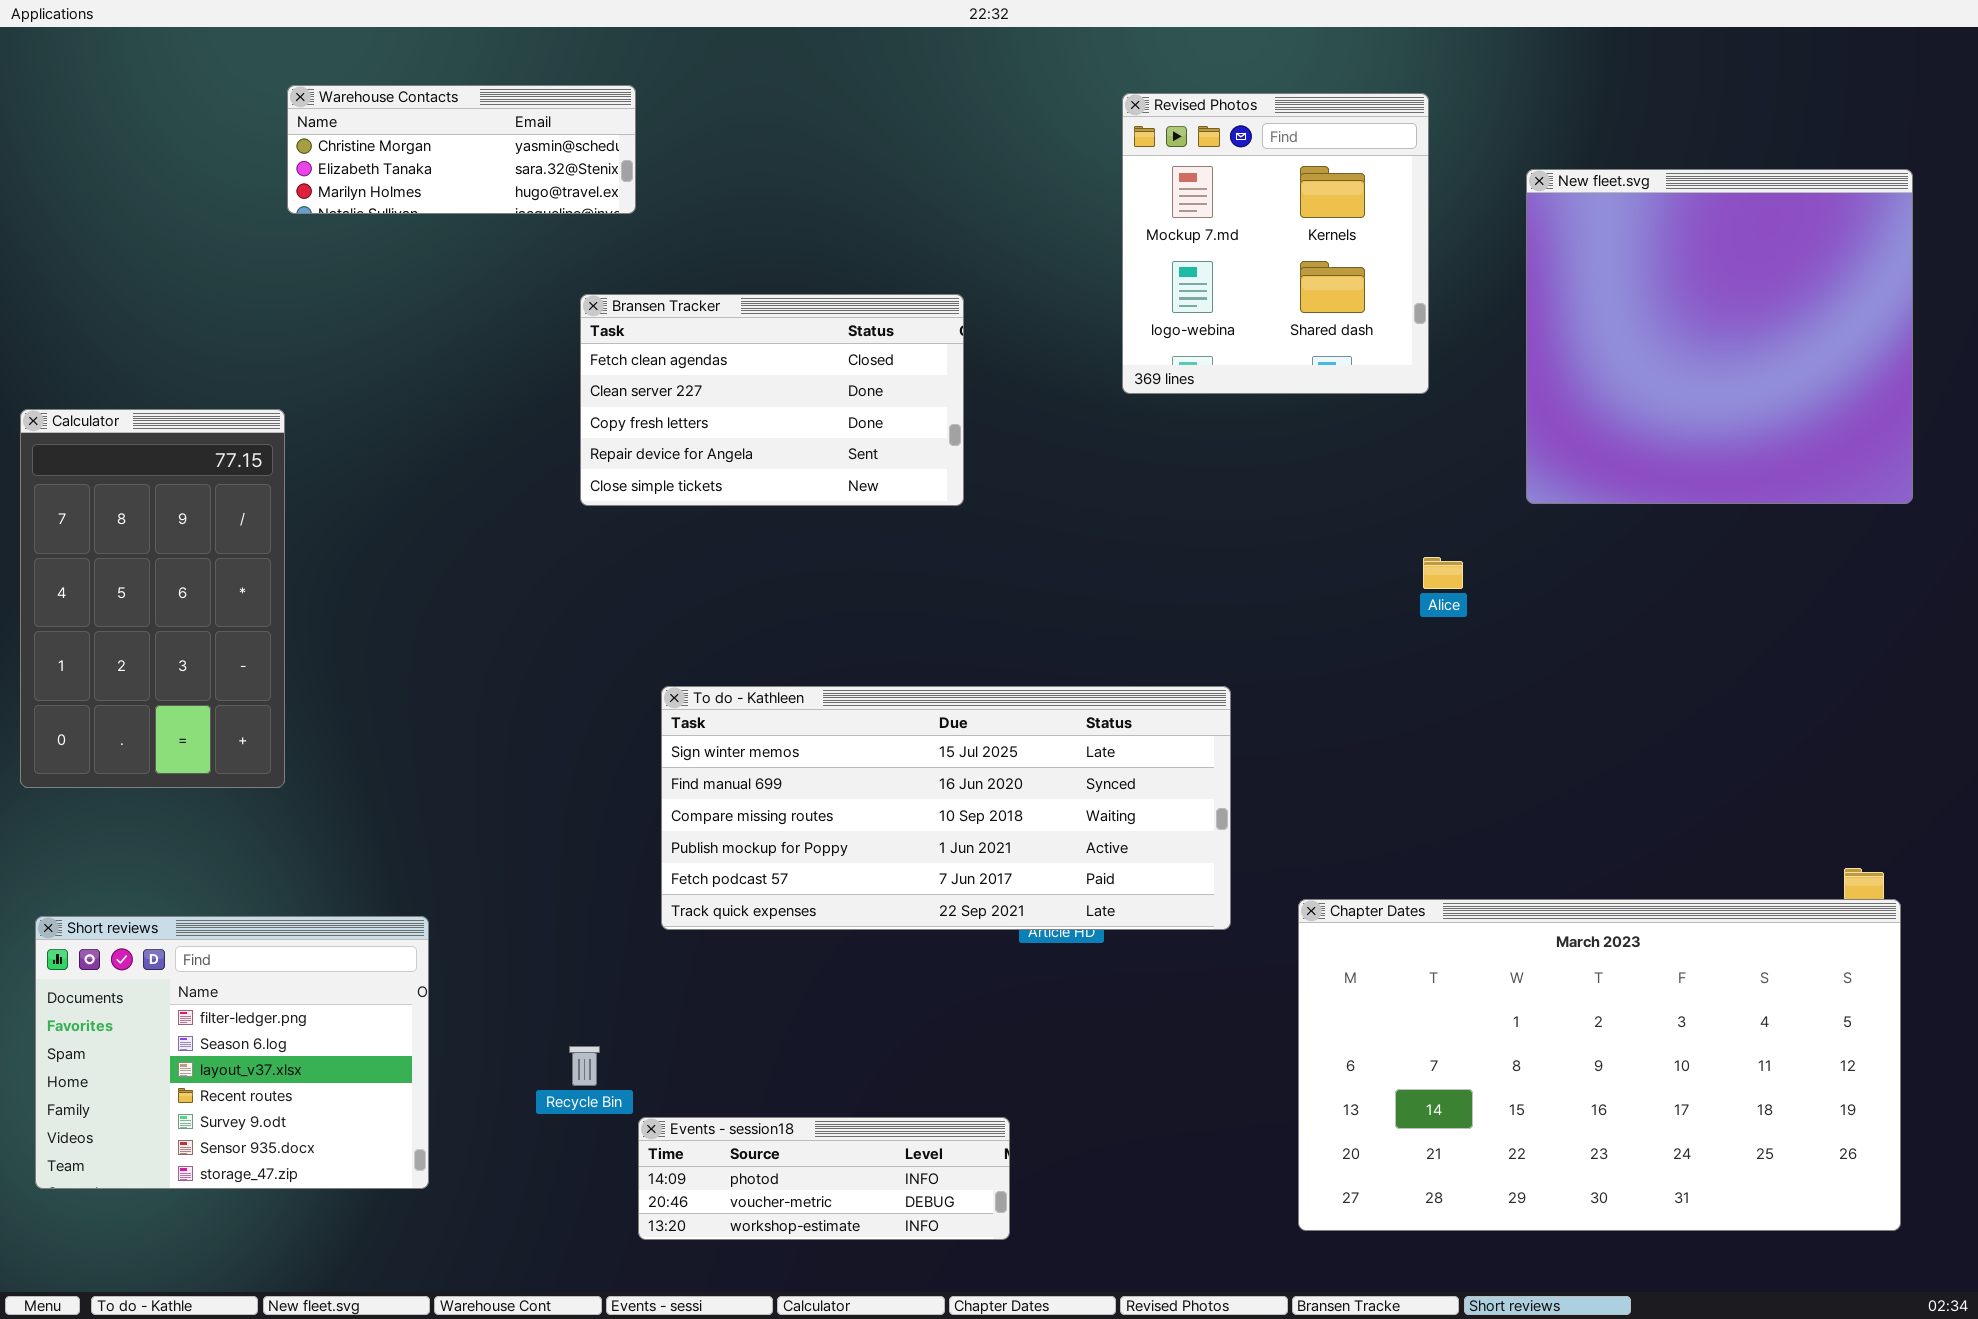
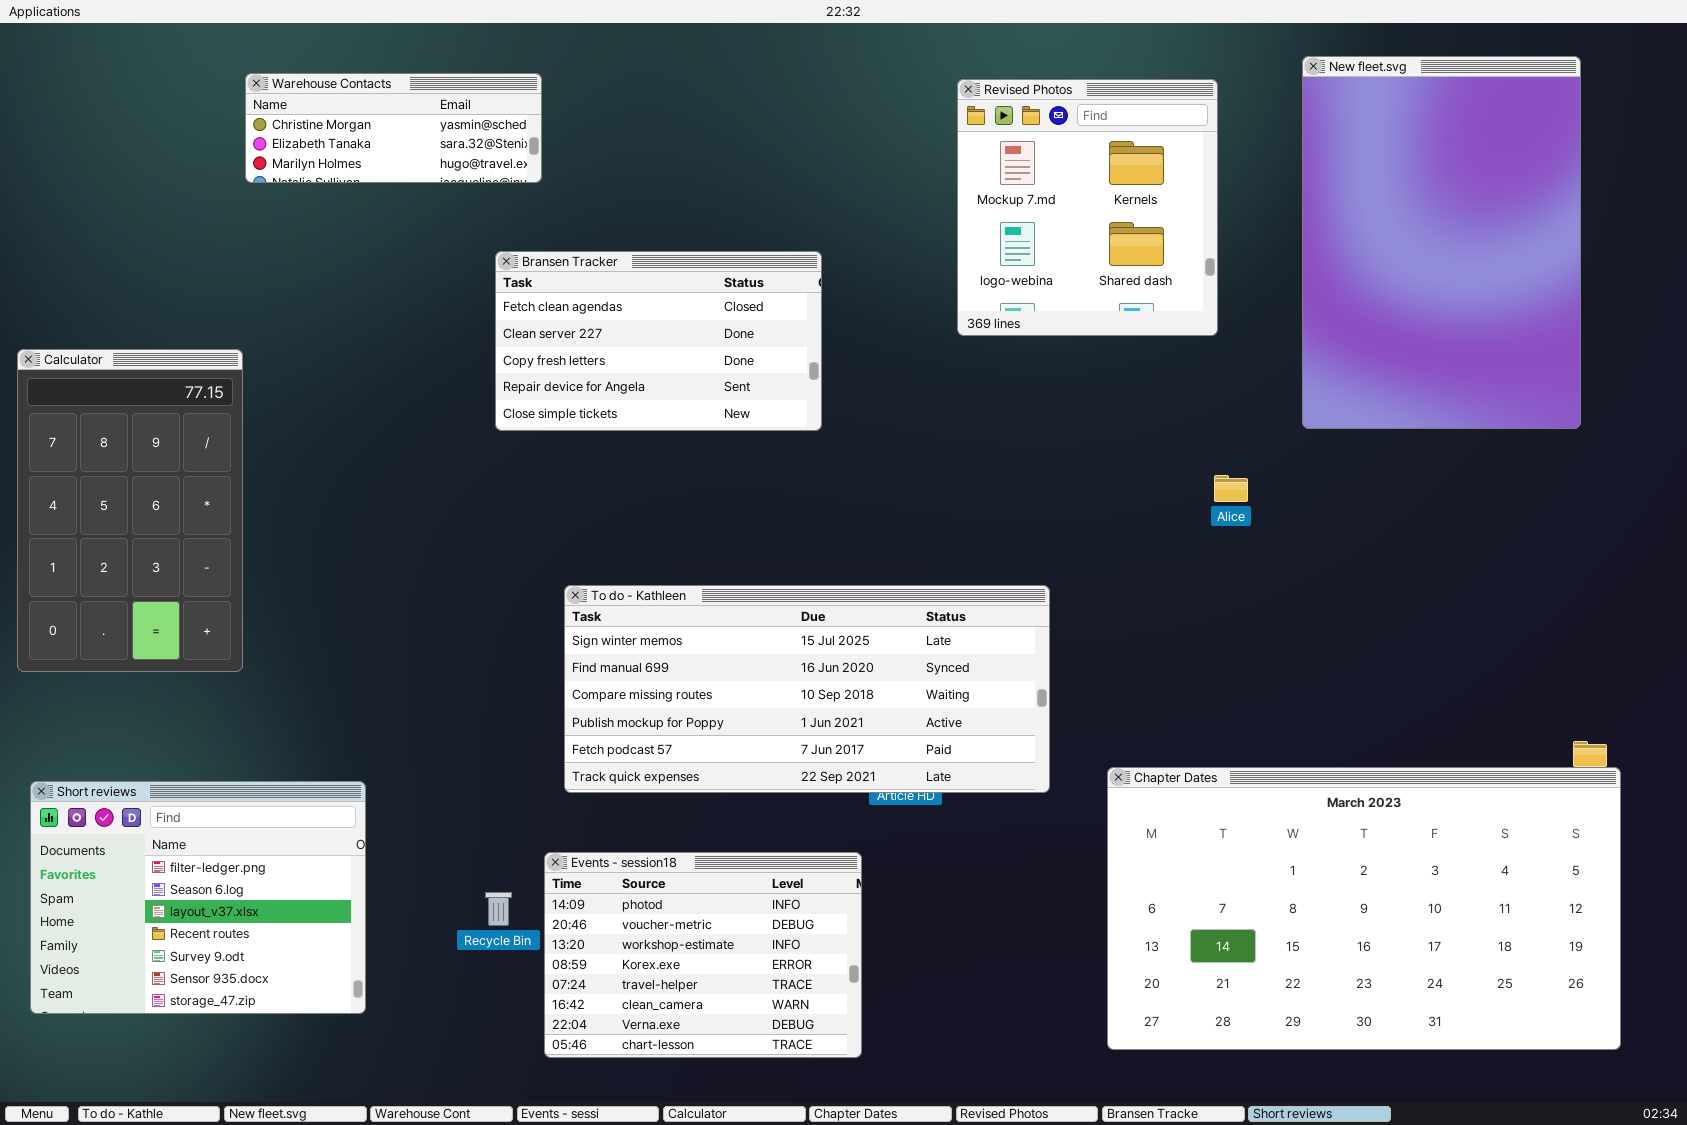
New fleet.svg: [1526,169,1913,504] -> [1302,56,1581,429], resized
Events - session18: [638,1117,1010,1240] -> [544,852,862,1058], resized

